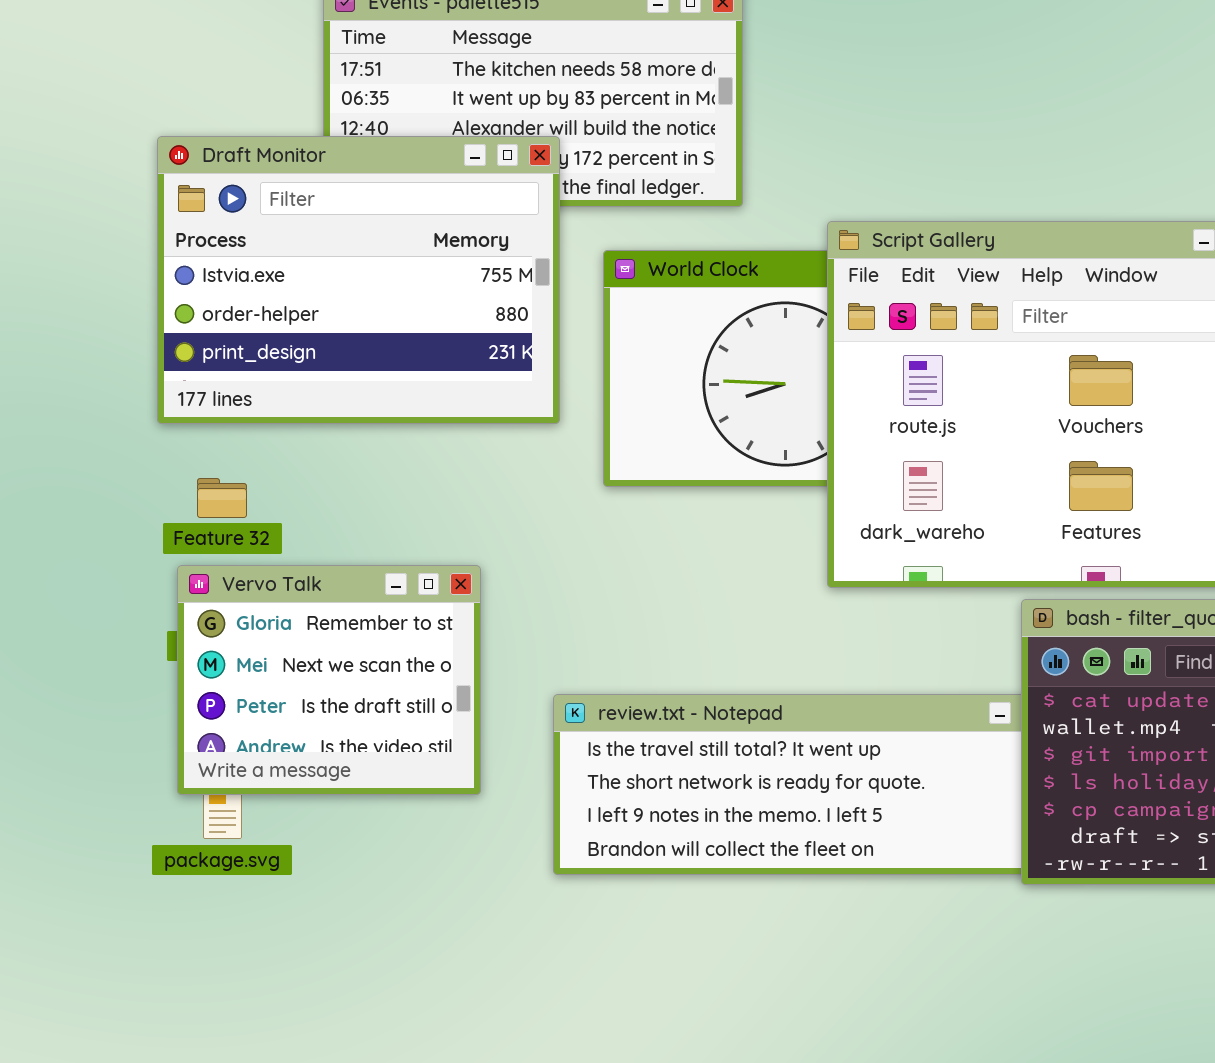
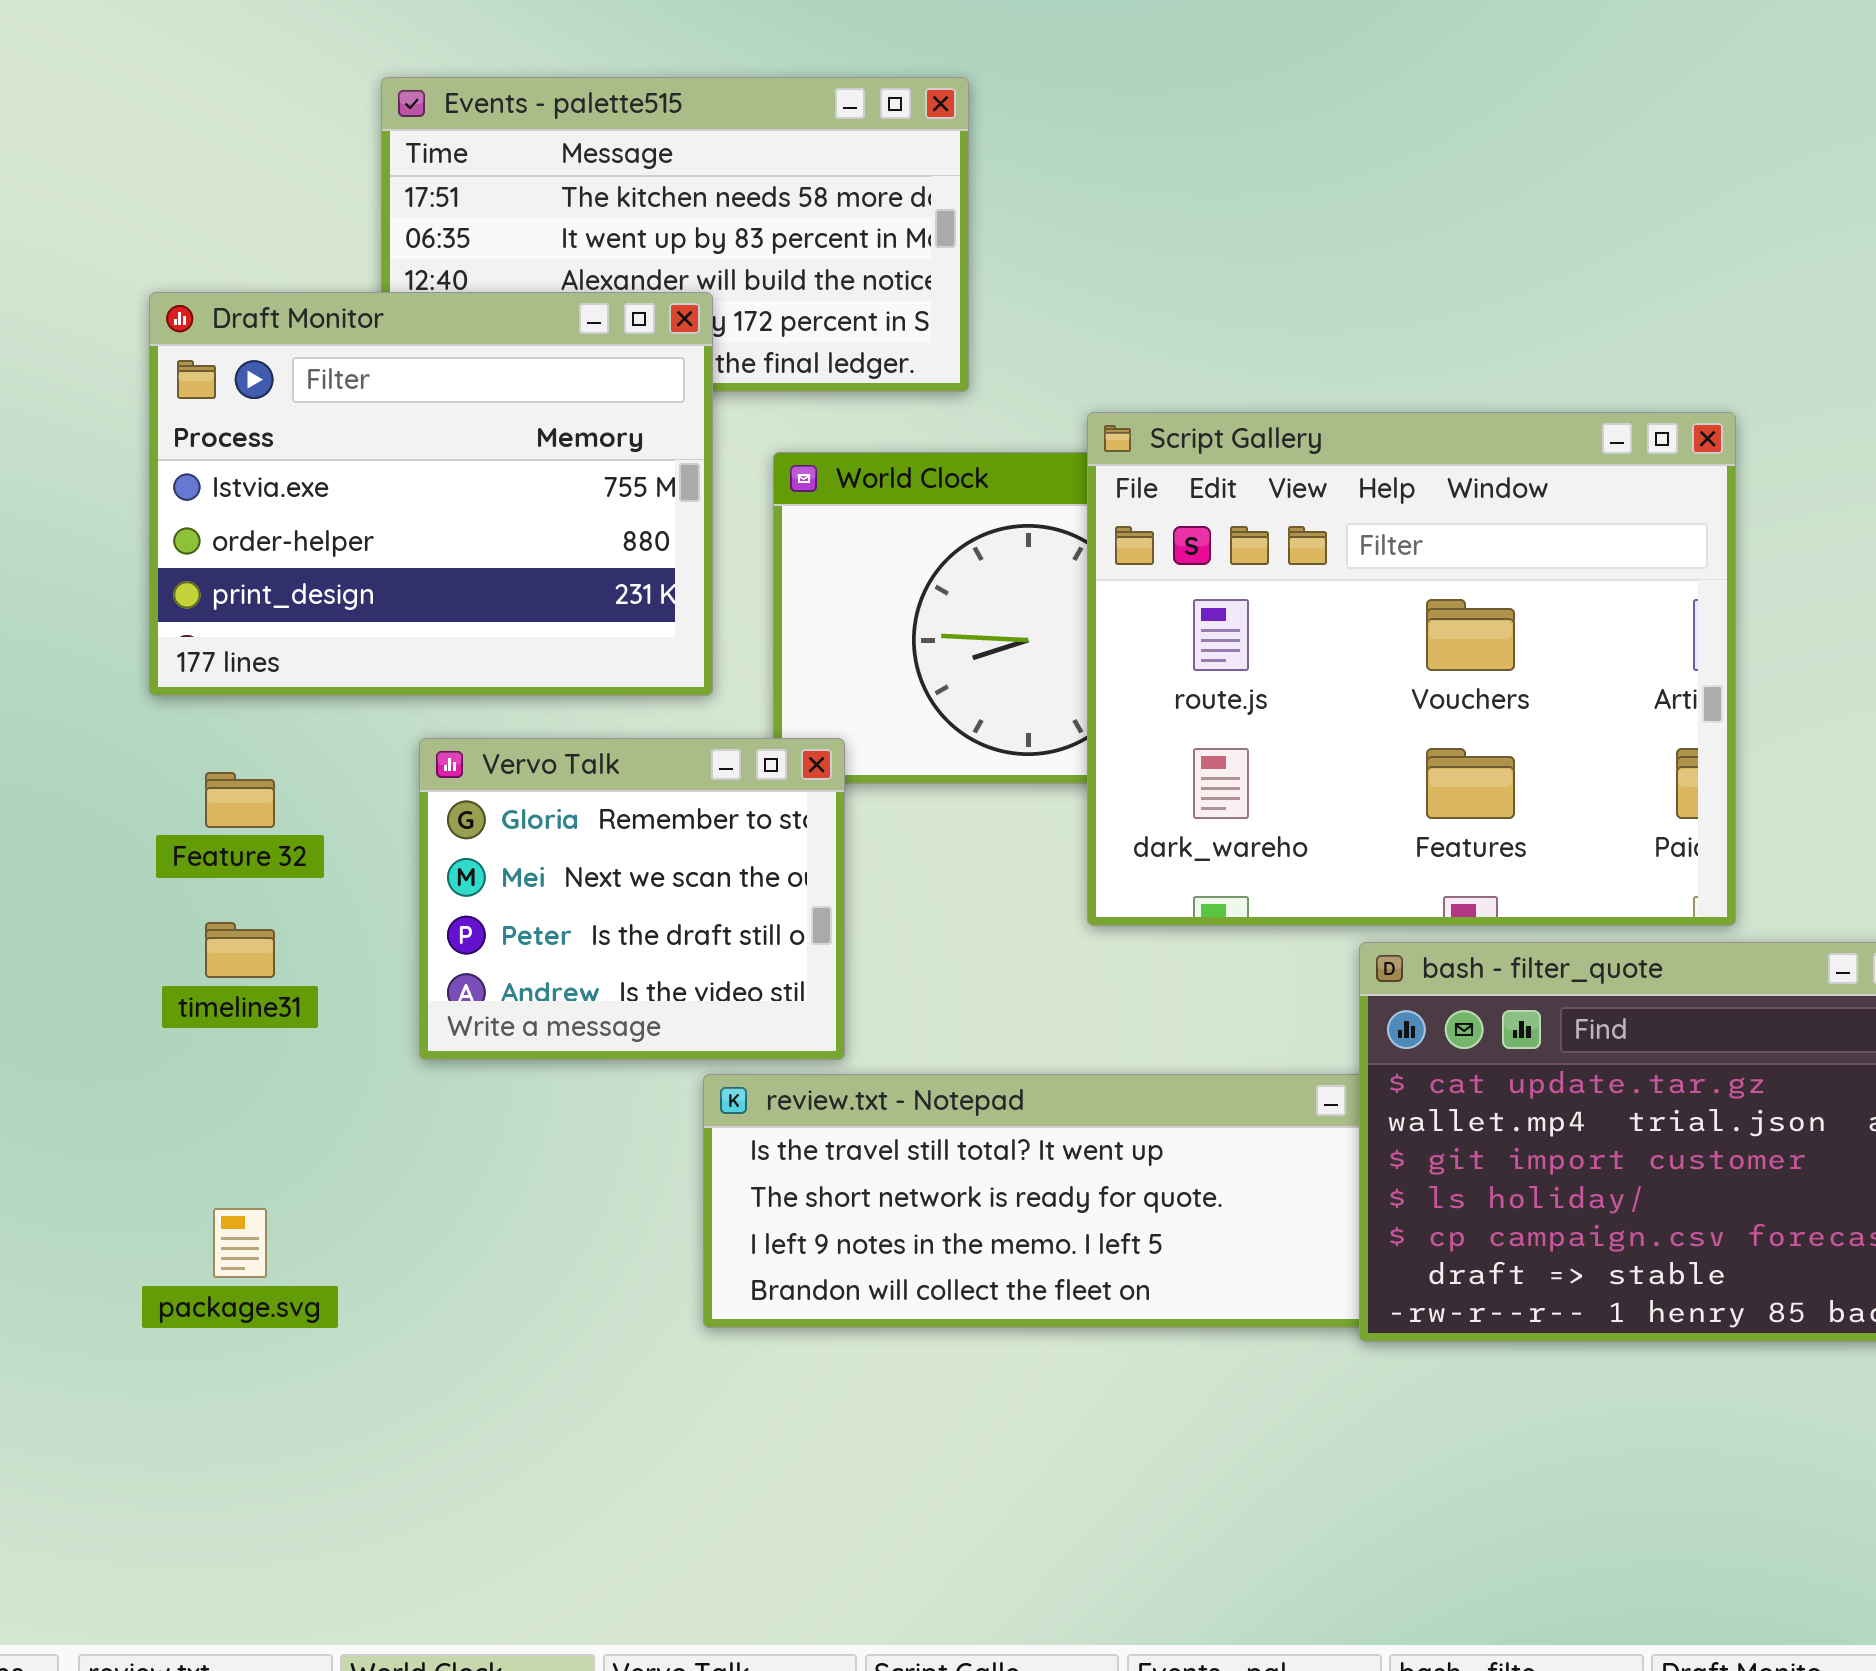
Vervo Talk: [177,565,481,795] -> [419,738,845,1060], moved

